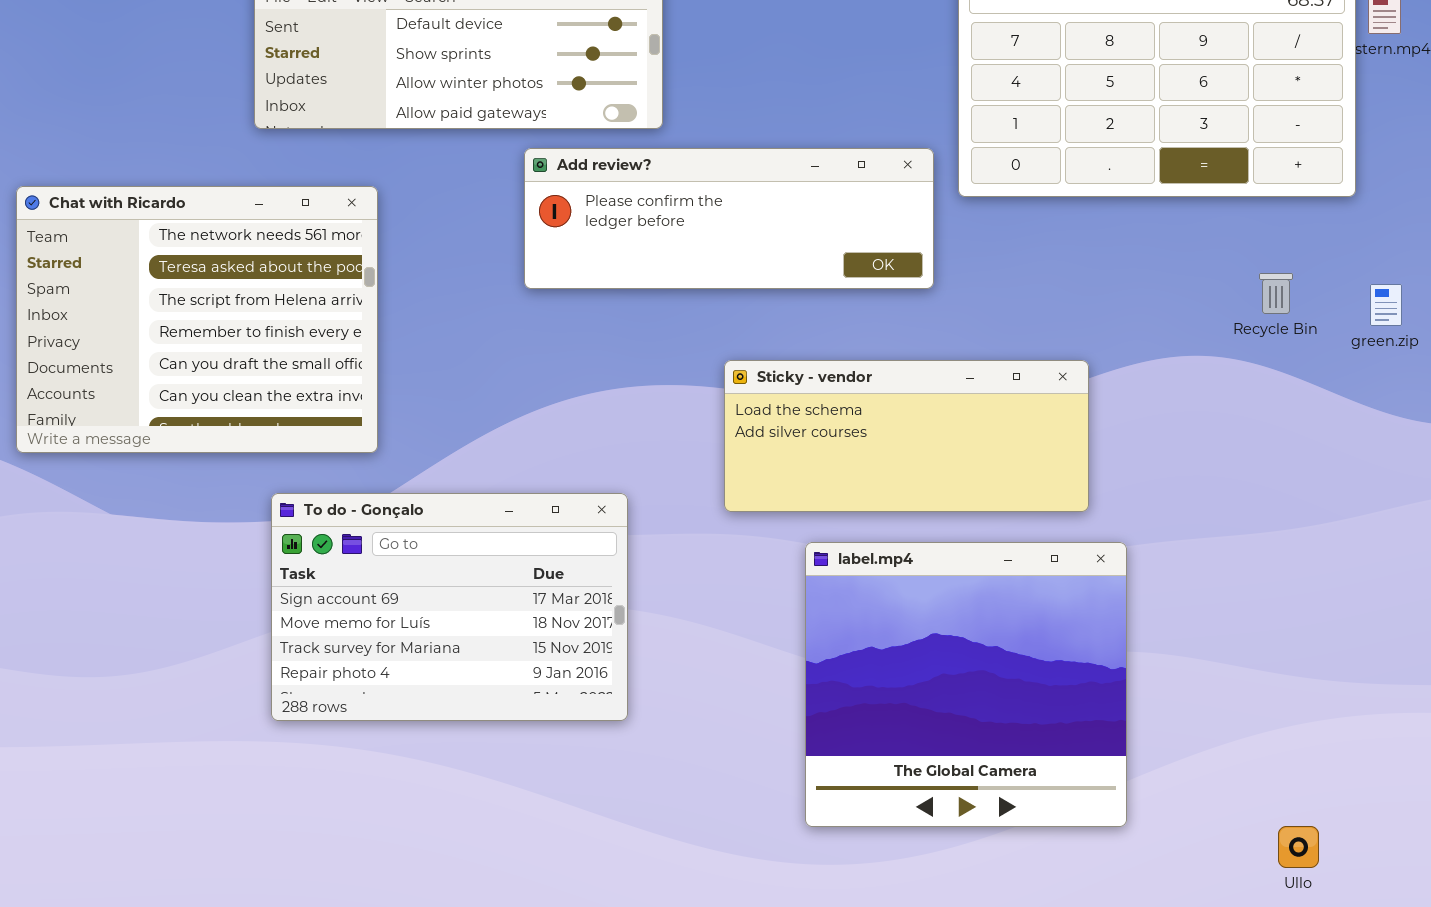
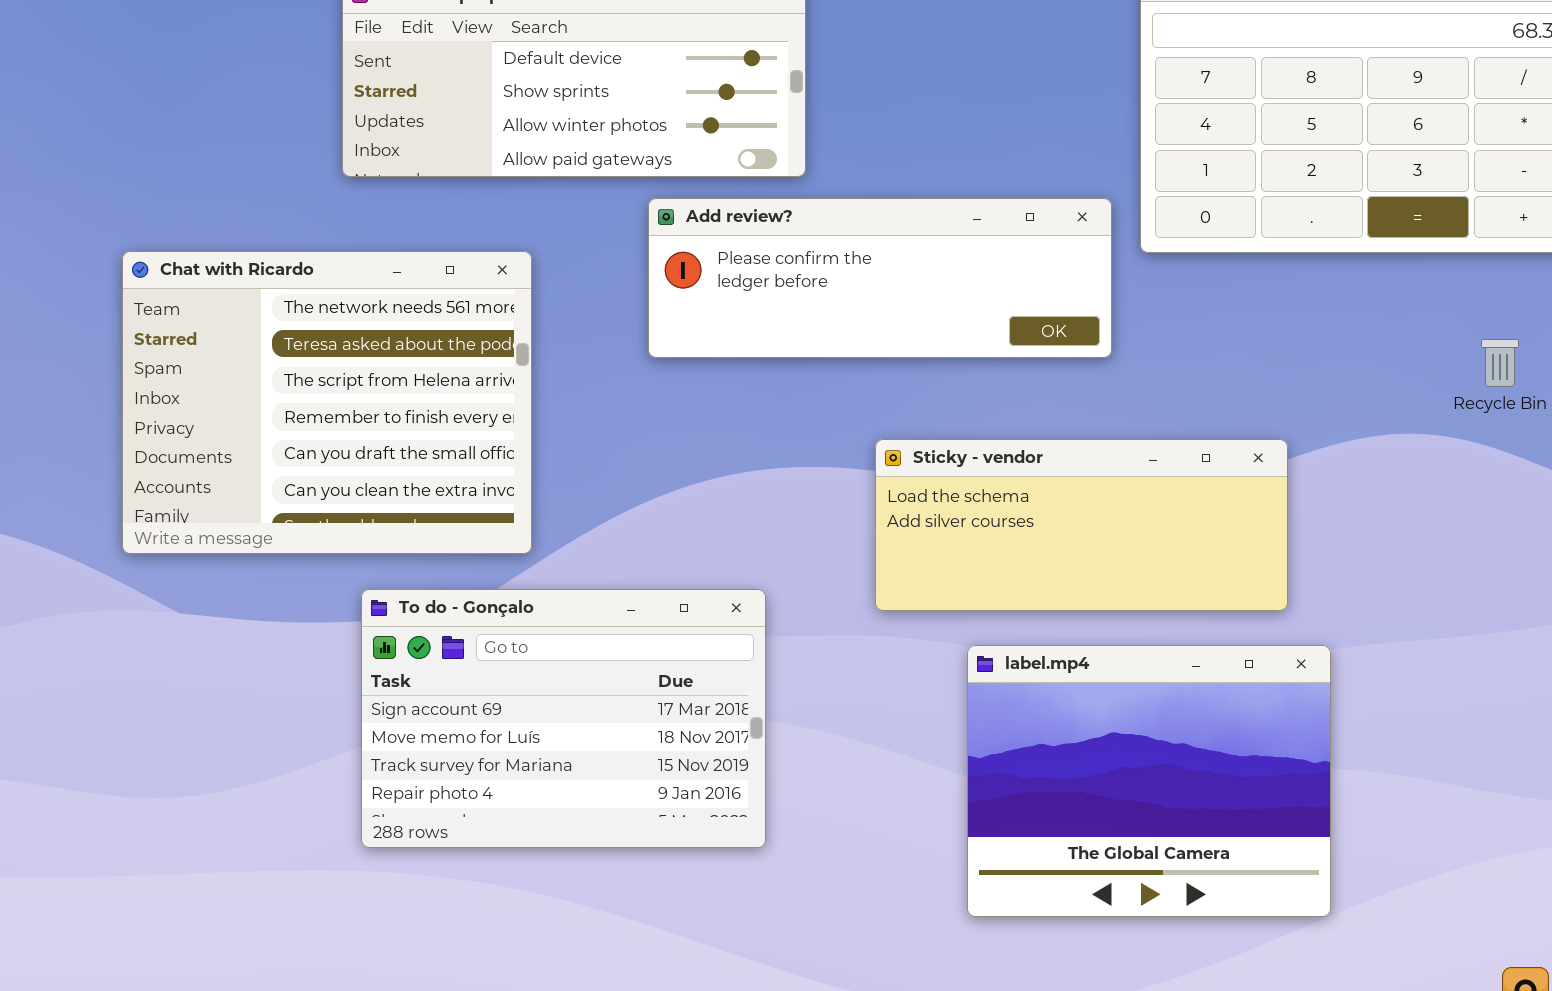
Chat with Ricardo: [16,186,378,453] -> [122,251,532,554], moved
label.mp4: [805,542,1127,827] -> [967,645,1331,917], resized

